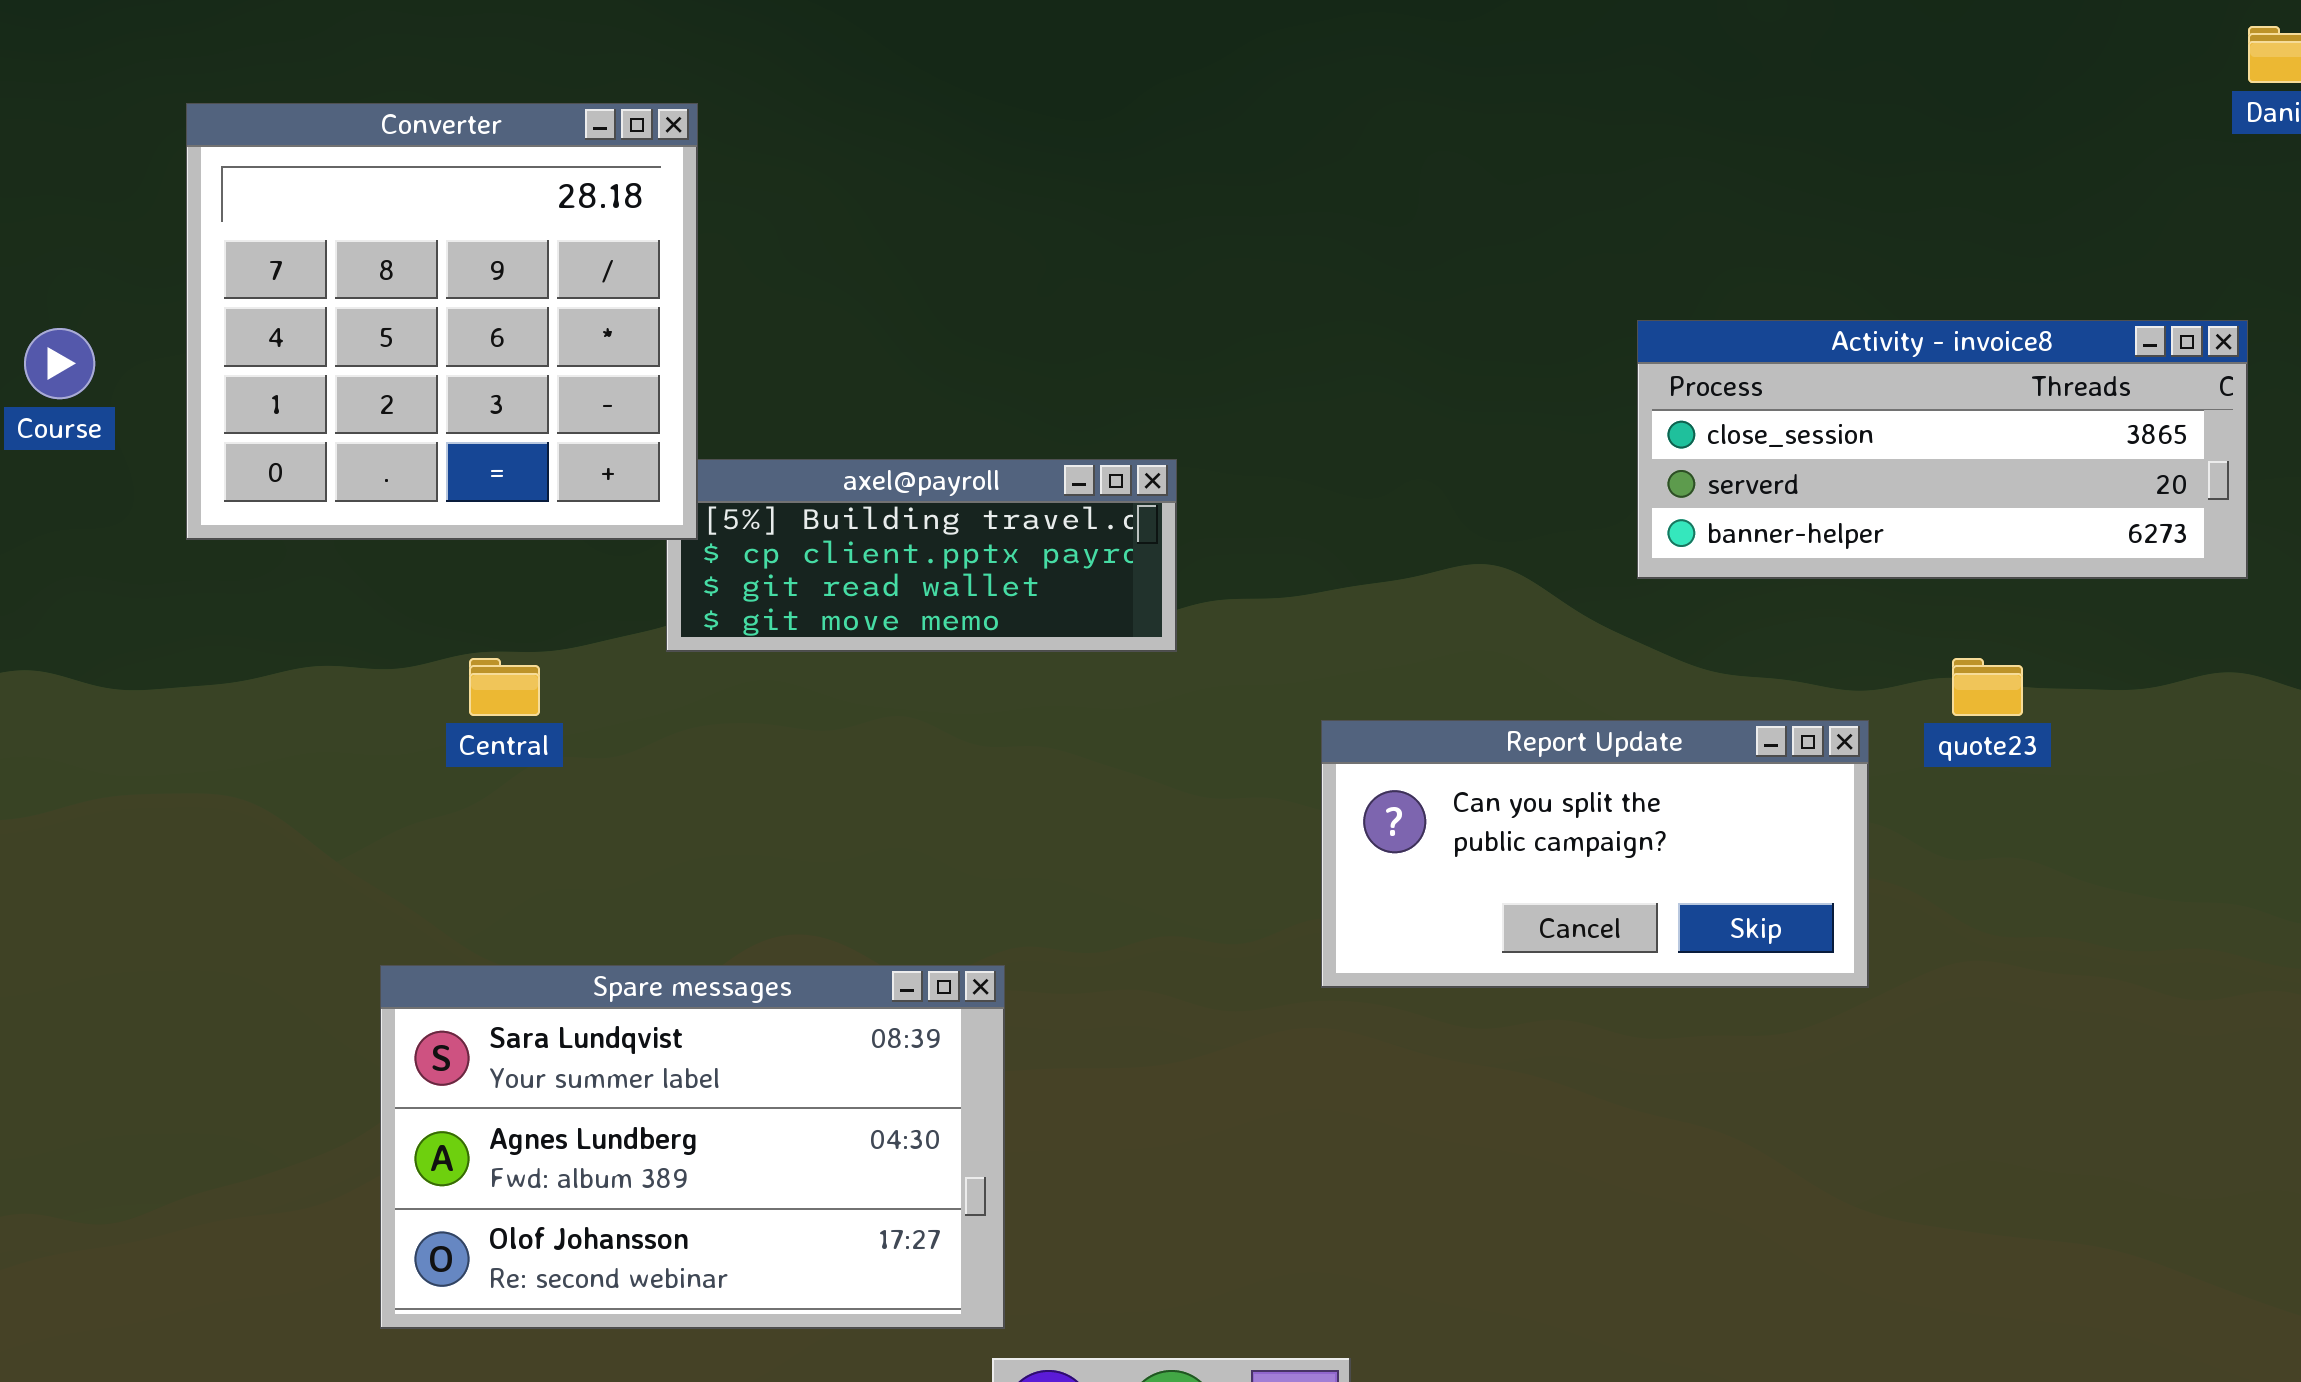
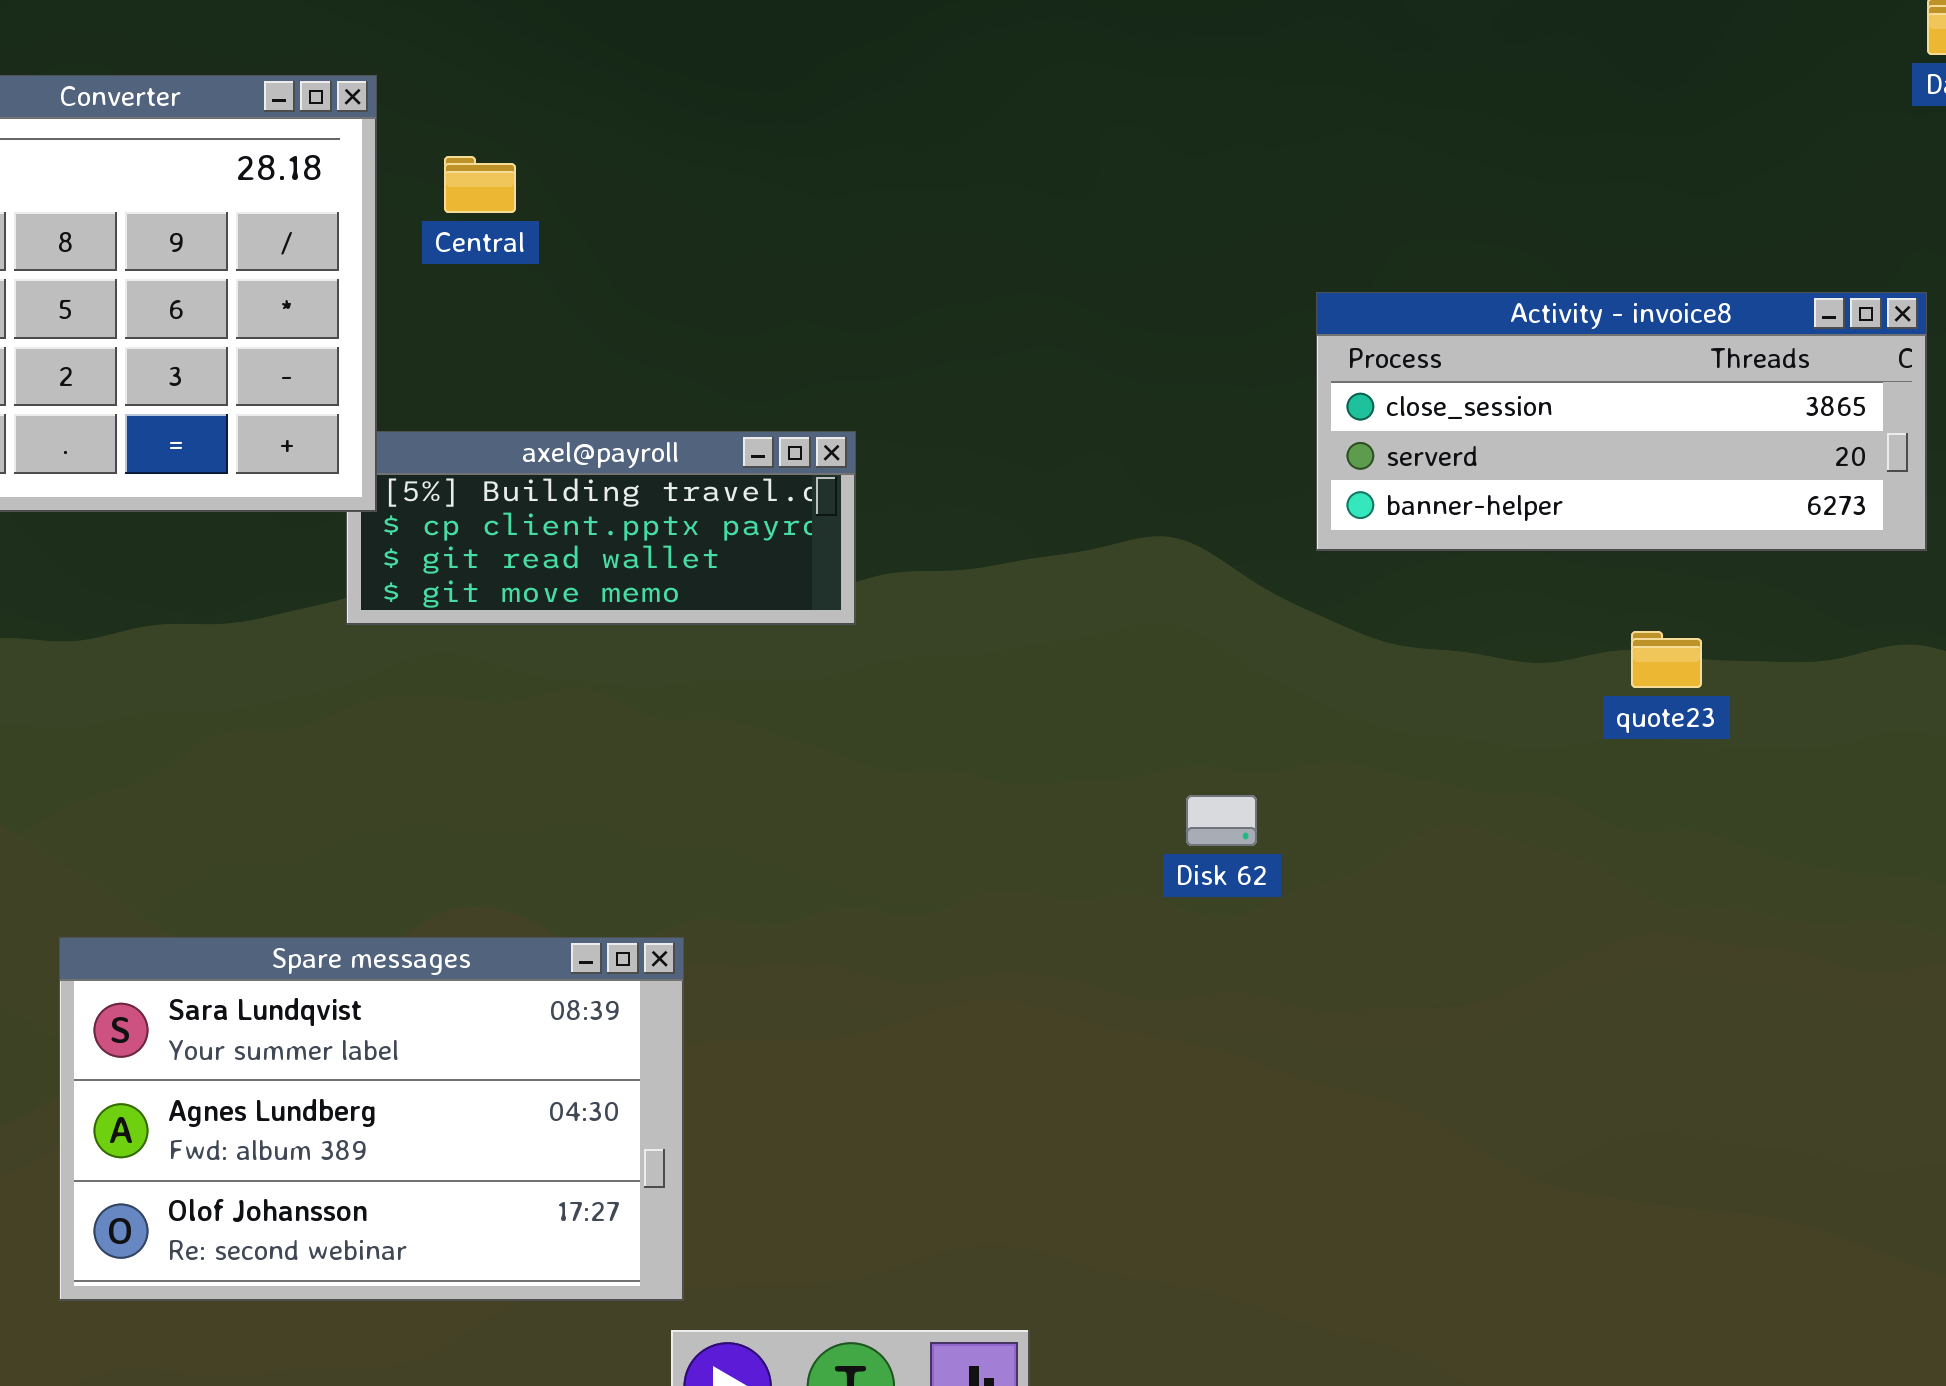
Central: [469,658,540,716] -> [444,156,516,213], moved
Report Update: [1321,720,1869,988] -> none, closed

